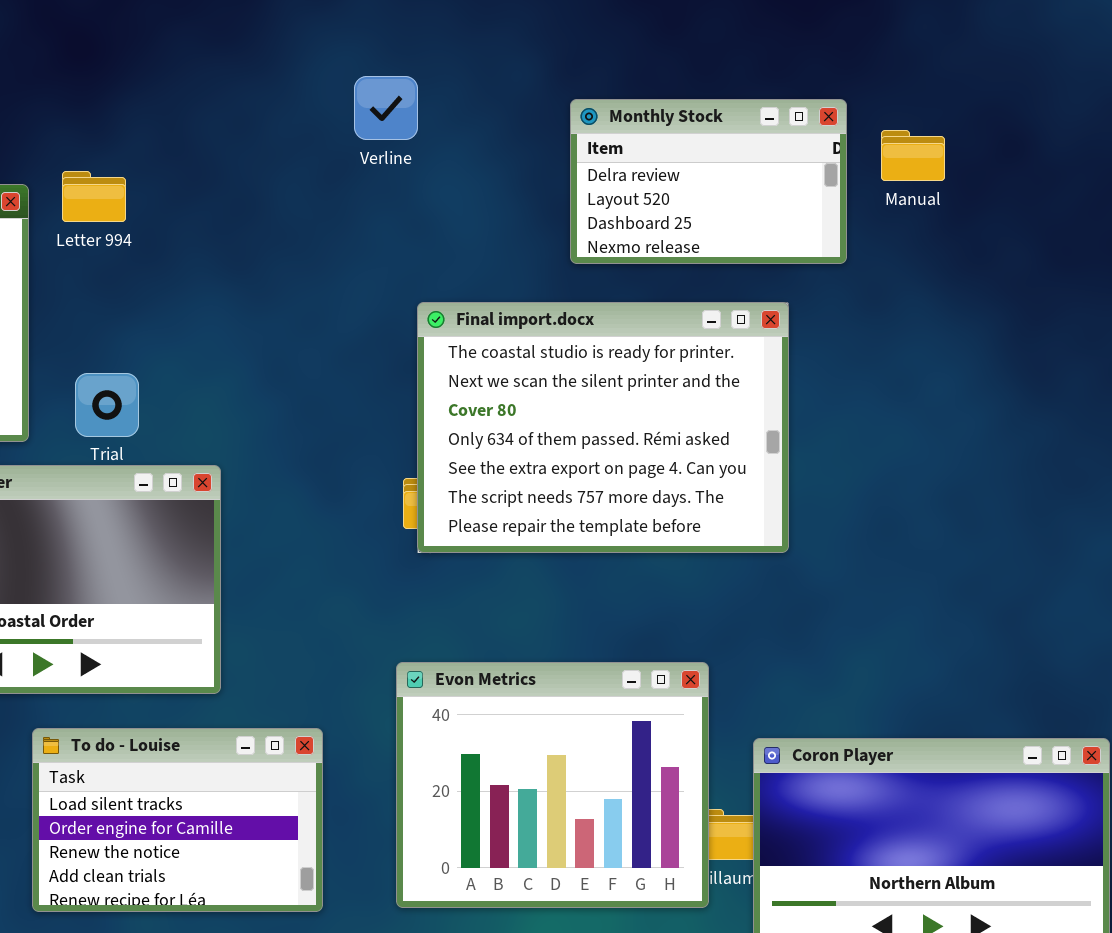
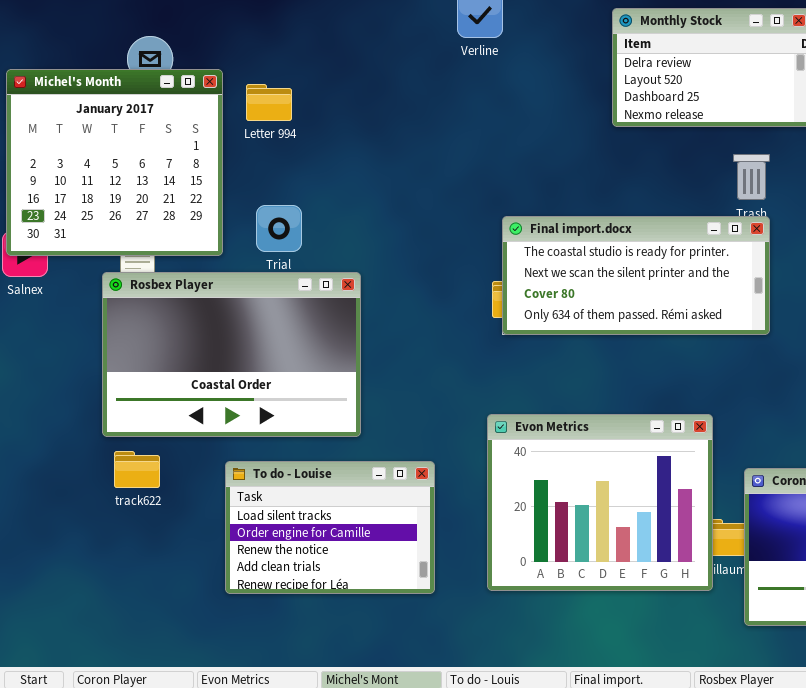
Letter 994: [62,171,126,222] -> [246,84,292,121], moved
Final import.docx: [417,302,789,553] -> [502,216,770,335], resized

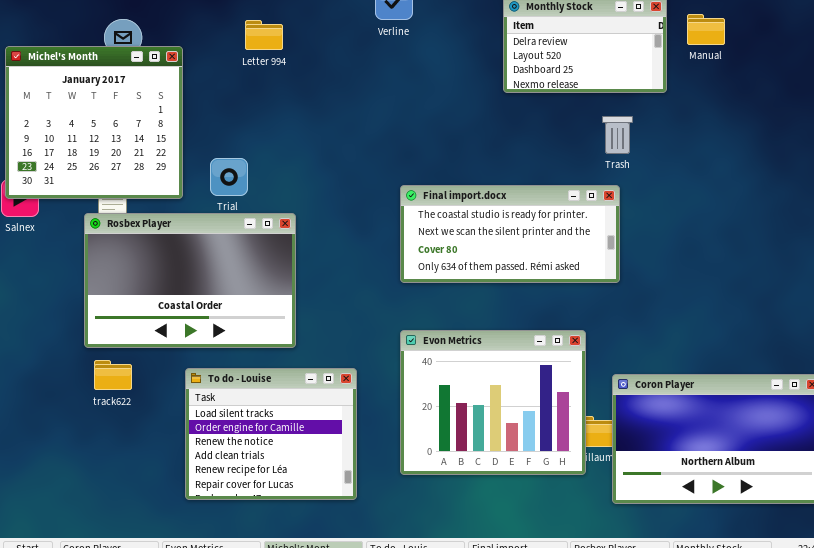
Letter 994: [246,84,292,121] -> [245,20,283,50], moved
Final import.docx: [502,216,770,335] -> [400,185,620,283], moved
To do - Louise: [225,461,435,594] -> [185,368,357,500], resized

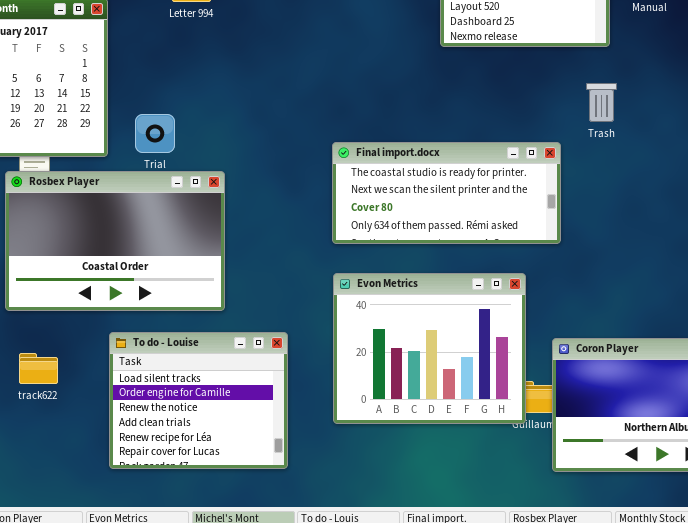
Trash: [602,116,633,154] -> [586,83,617,122], moved
Evon Metrics: [400,330,586,475] -> [333,273,526,424], moved
track622: [94,360,132,390] -> [19,353,58,384], moved

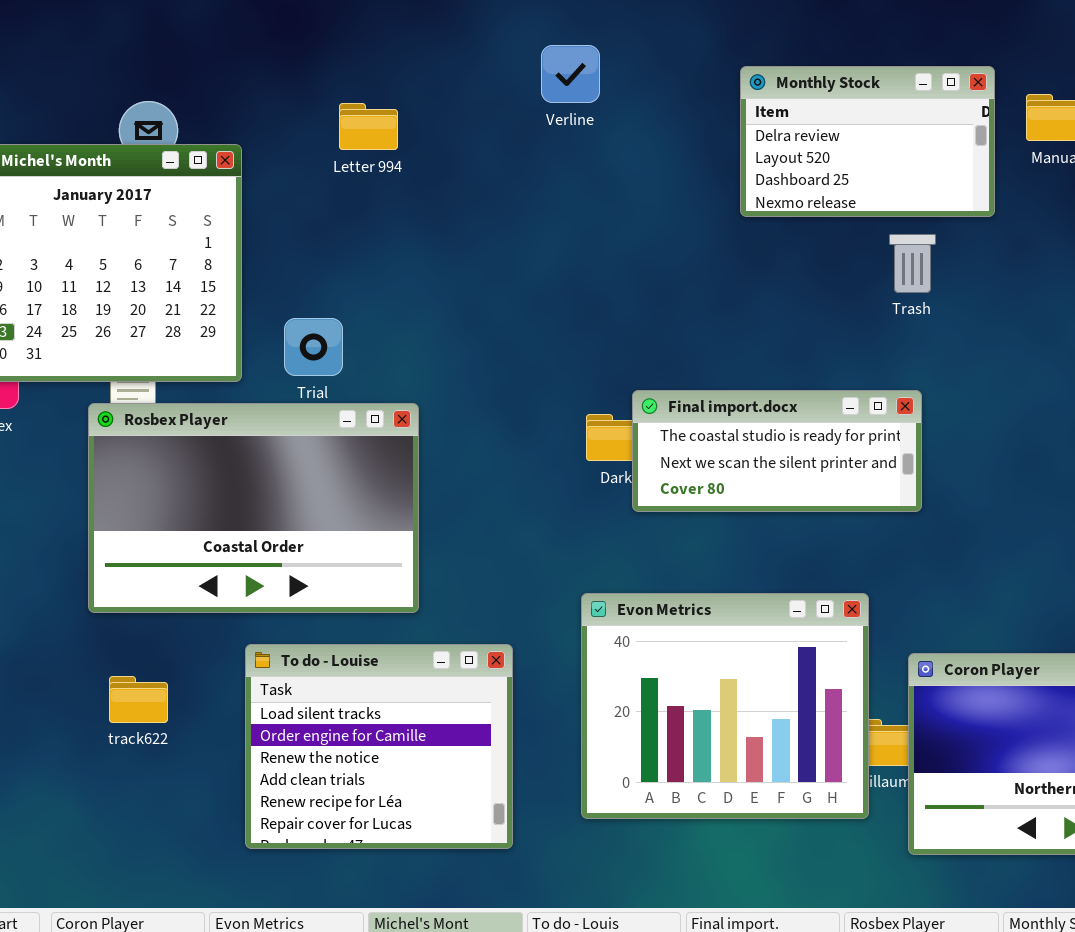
Trash: [586,83,617,122] -> [889,234,936,293], moved
Final import.docx: [332,142,561,244] -> [632,390,922,512], resized
Evon Metrics: [333,273,526,424] -> [581,593,869,819], moved

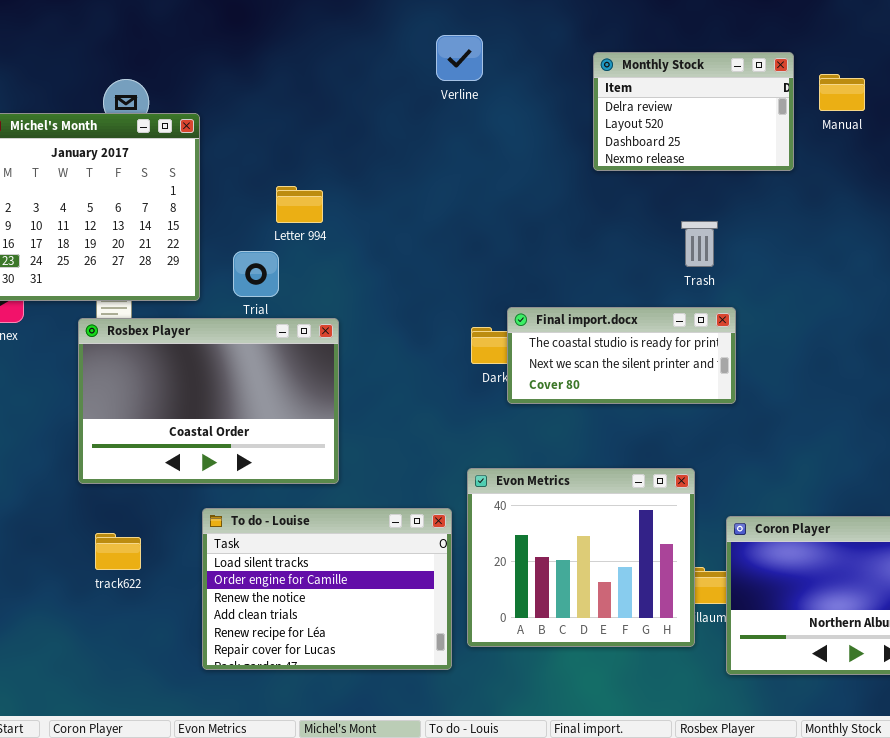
Letter 994: [339,103,398,150] -> [276,186,323,223], moved
Trash: [889,234,936,293] -> [681,221,718,267], moved
To do - Louise: [245,644,513,849] -> [202,508,452,670], resized

